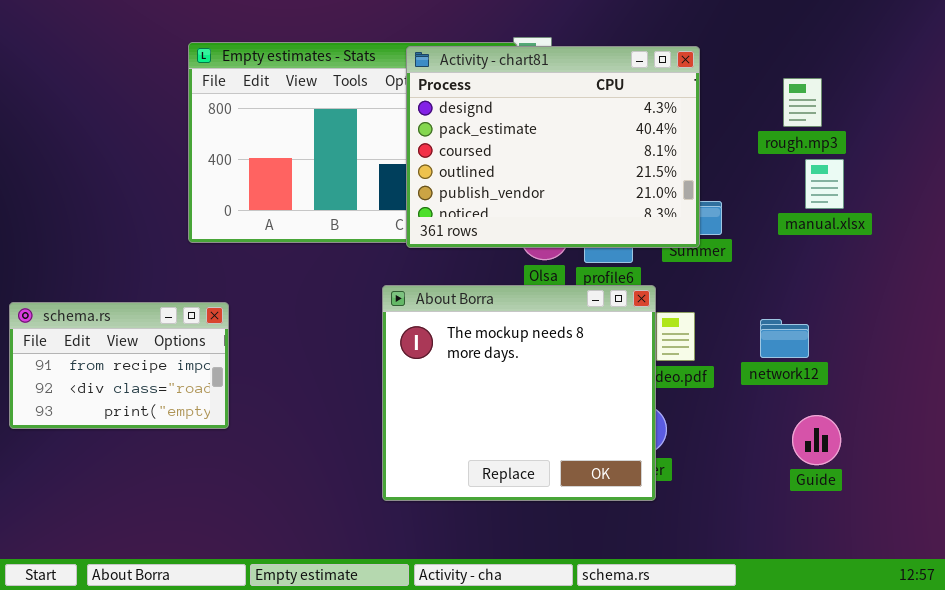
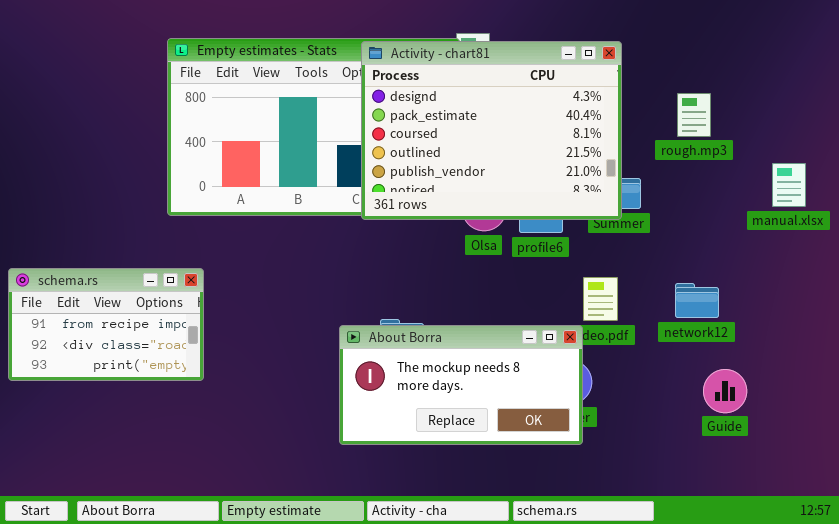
rough.mp3: [783,78,822,127] -> [677,93,711,137], moved
manual.xlsx: [805,159,844,209] -> [772,163,806,207], moved
About Borra: [382,285,656,501] -> [339,325,583,445], resized

